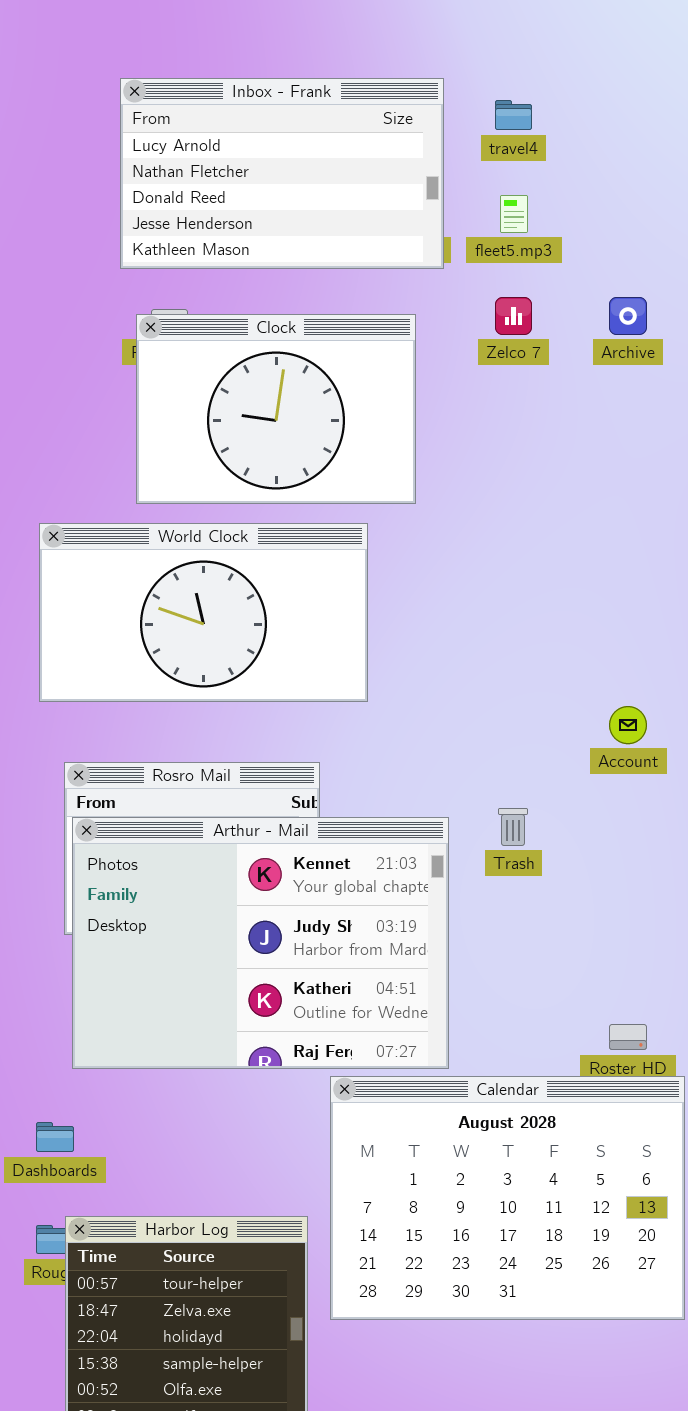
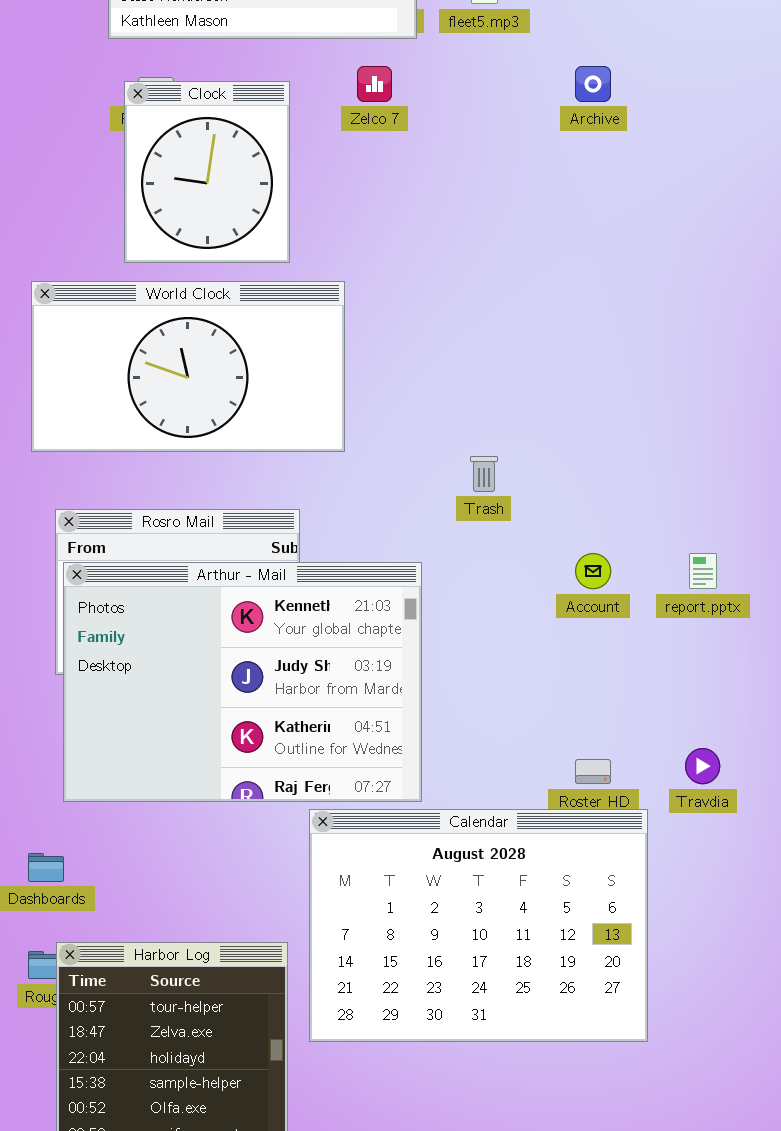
Zelco 7: [495,297,532,335] -> [357,66,392,102], moved
Clock: [136,314,416,504] -> [124,81,290,263], resized
Account: [609,706,647,744] -> [575,553,611,589], moved
Trash: [498,808,528,846] -> [470,456,498,492], moved

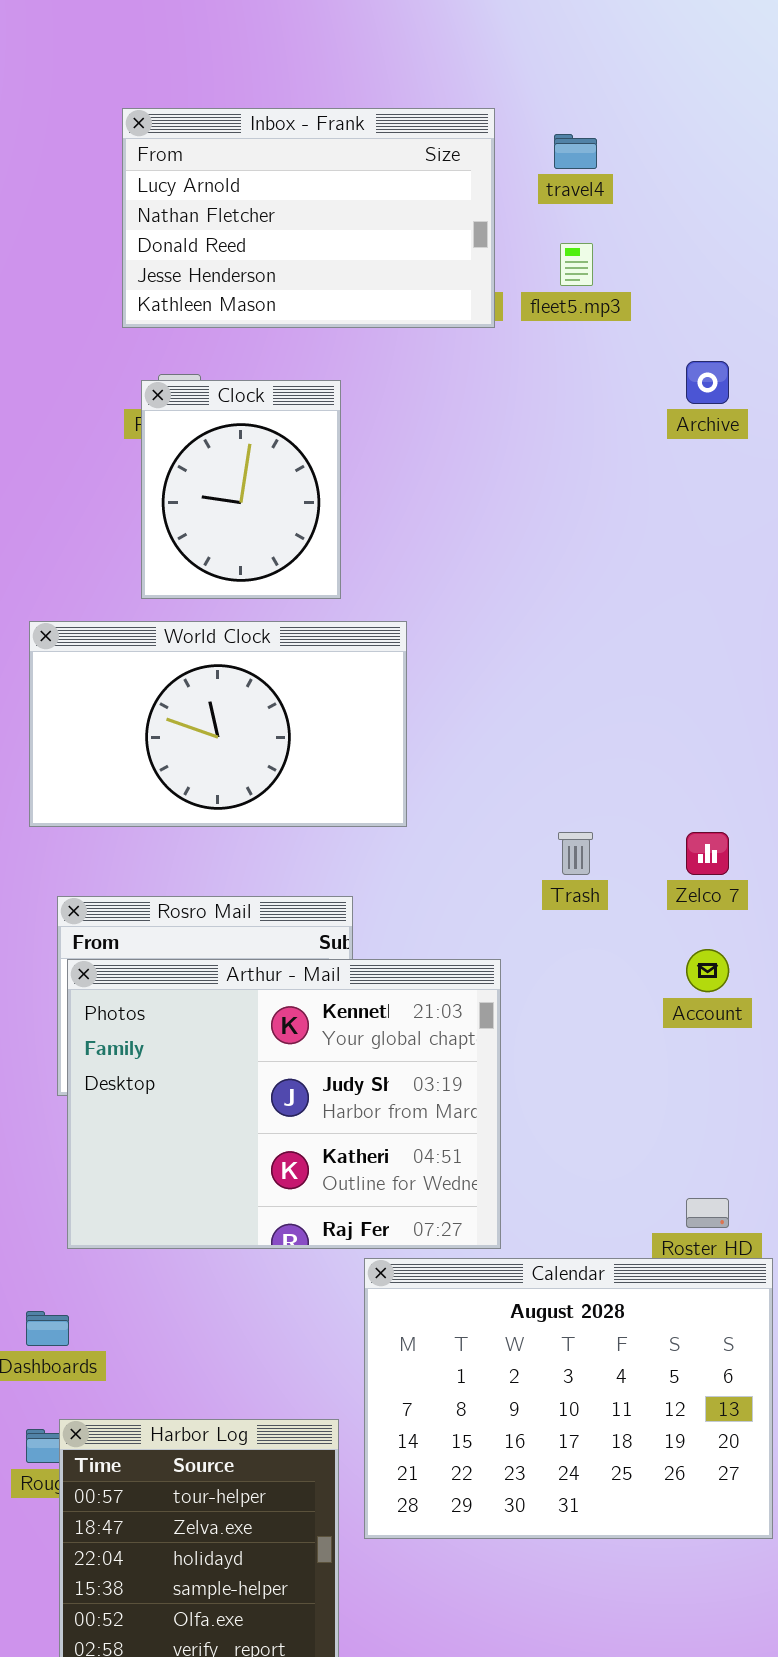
Zelco 7: [357,66,392,102] -> [686,832,729,875], moved

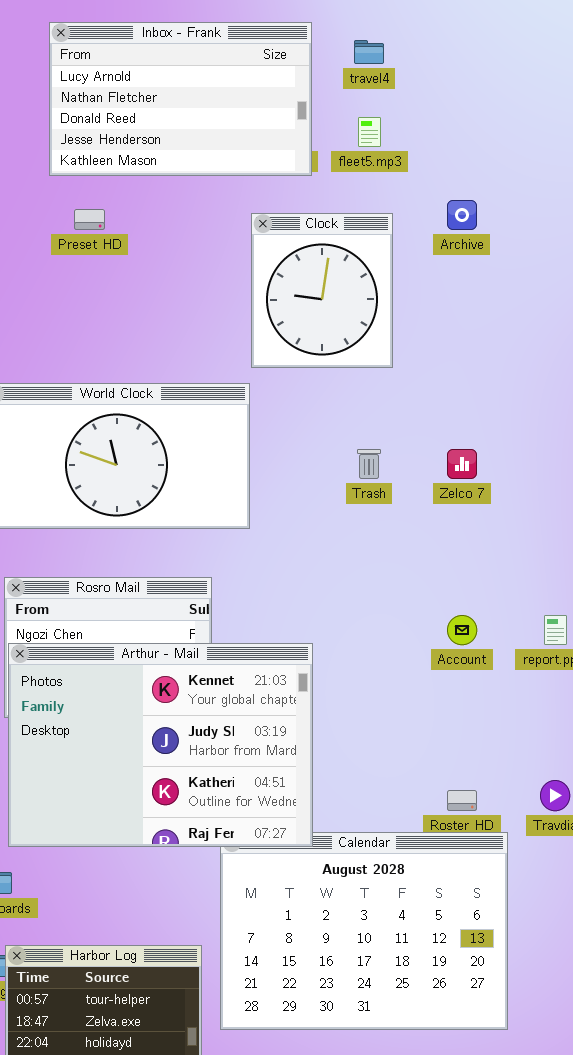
Clock: [141,380,341,599] -> [251,213,393,368], moved
Trash: [558,832,593,875] -> [357,449,381,479], moved
Zelco 7: [686,832,729,875] -> [447,449,477,479], moved
Arthur - Mail: [67,959,501,1249] -> [8,643,313,847], moved

